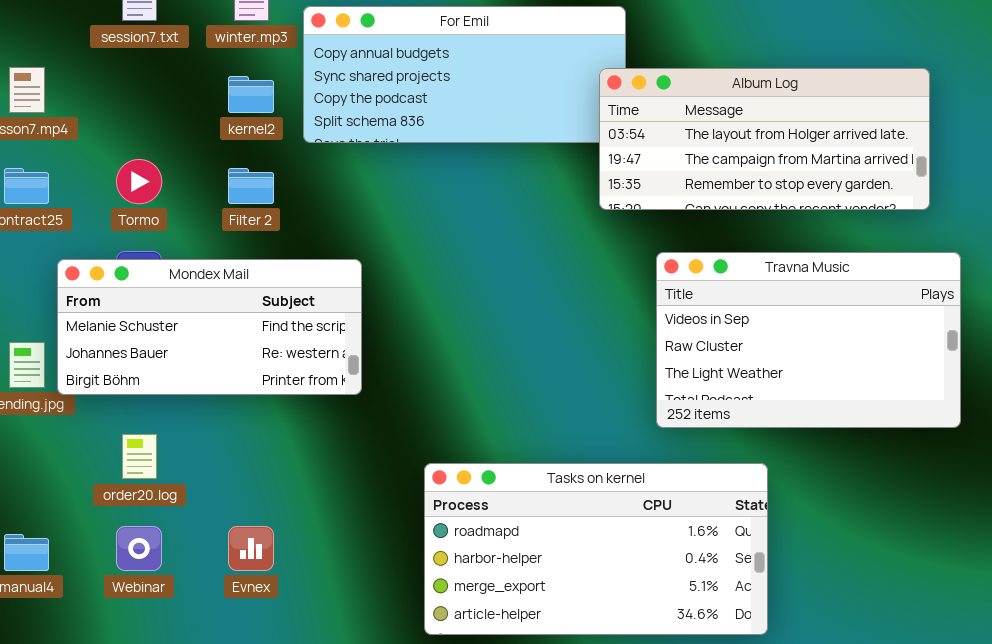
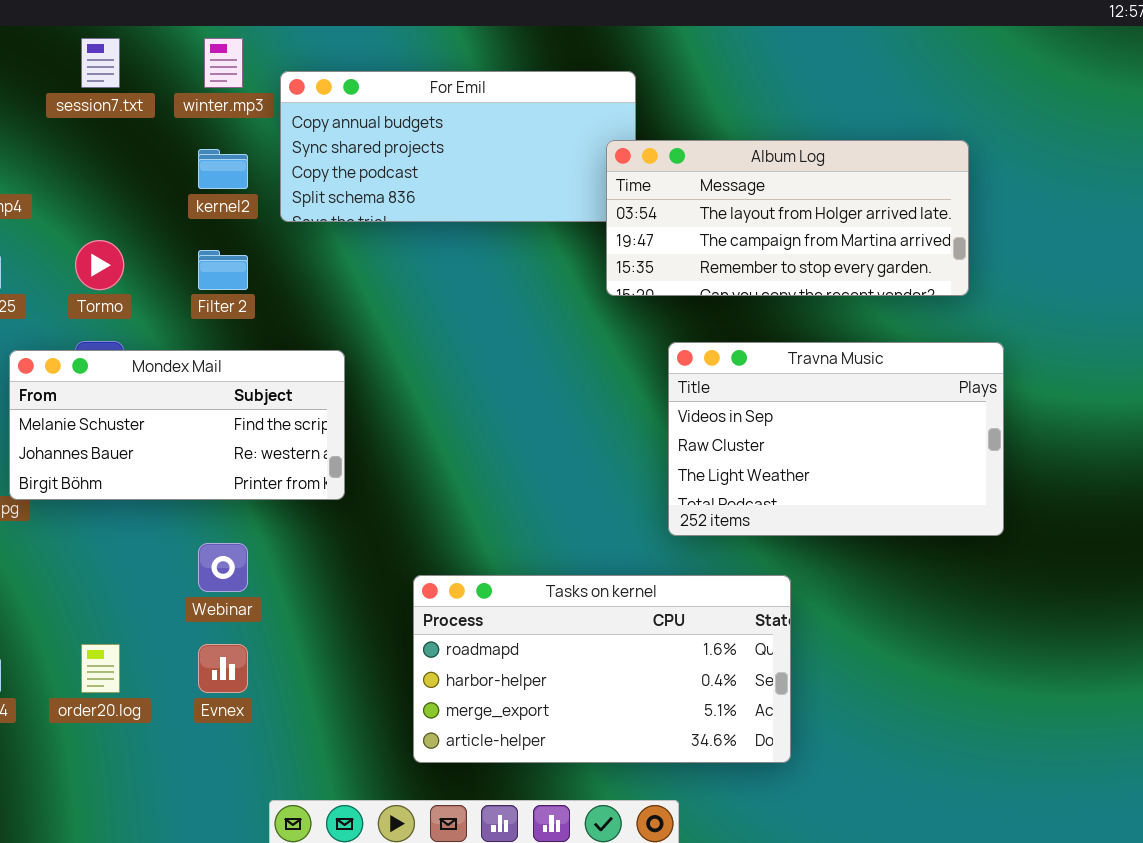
order20.log: [122,434,157,479] -> [81,644,120,693], moved
Webinar: [116,526,162,571] -> [198,543,248,592], moved

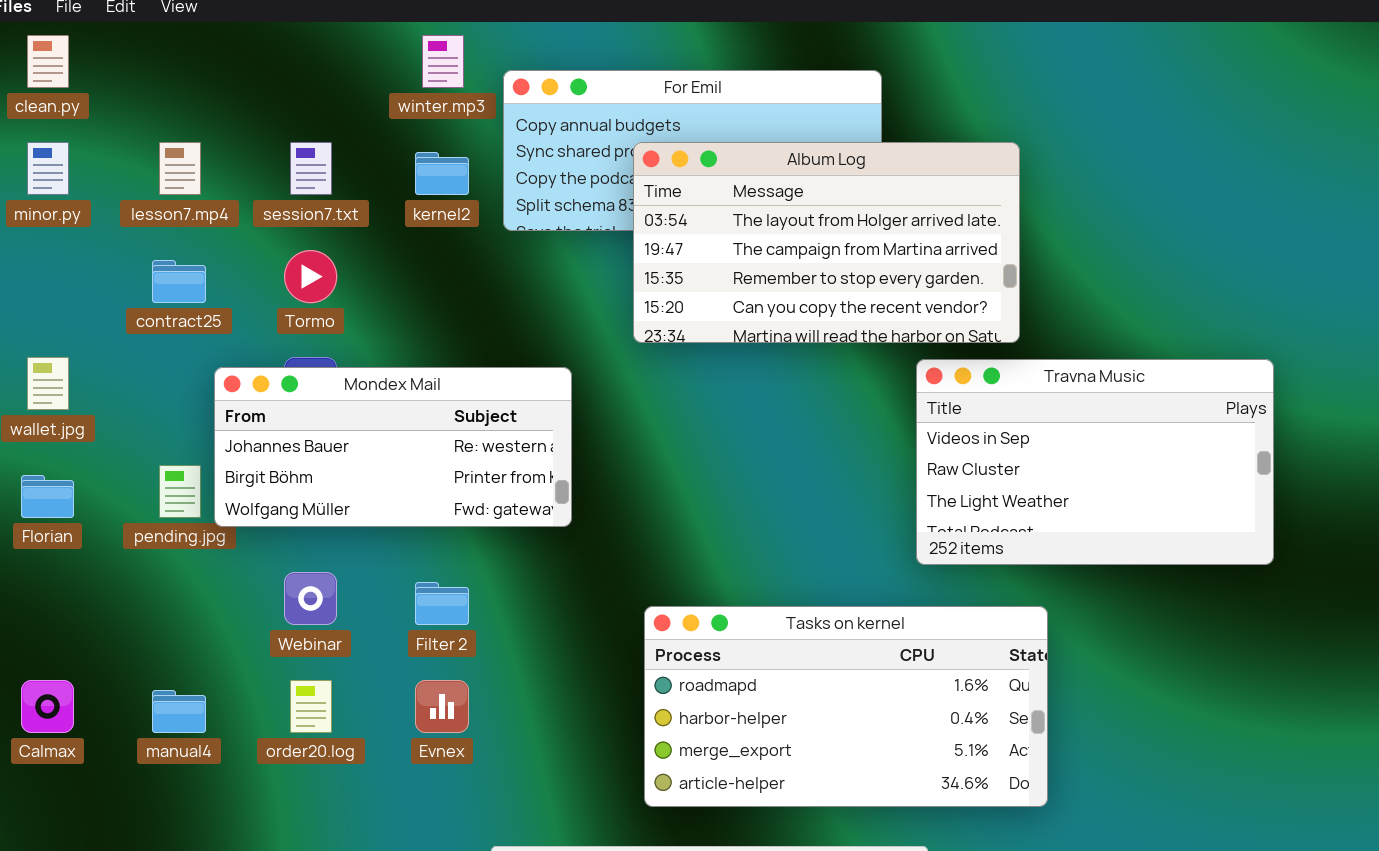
session7.txt: [81,38,120,88] -> [290,142,332,195], moved
Album Log: [606,140,969,296] -> [633,142,1020,343], moved, resized
Filter 2: [198,250,248,290] -> [415,582,469,625], moved
Mondex Mail: [9,350,345,500] -> [214,367,572,527], scrolled down 1 row
Webinar: [198,543,248,592] -> [284,572,337,625], moved

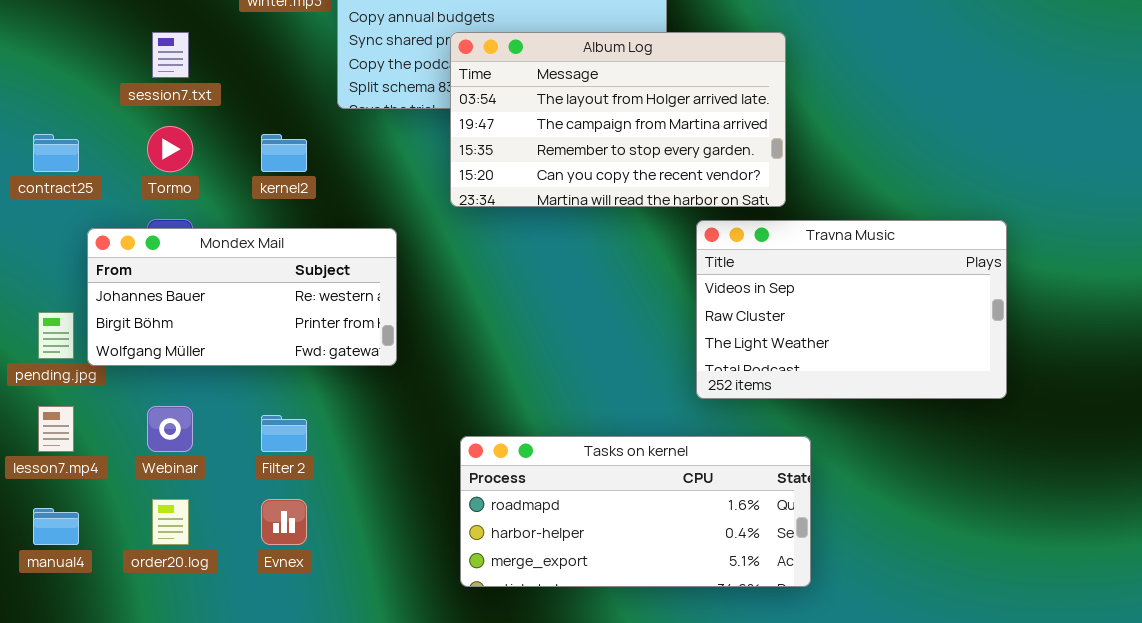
lesson7.mp4: [159,142,201,195] -> [38,406,74,452], moved
kernel2: [415,152,469,195] -> [261,134,307,172], moved
Tasks on kernel: [644,606,1048,807] -> [460,436,811,587], resized

